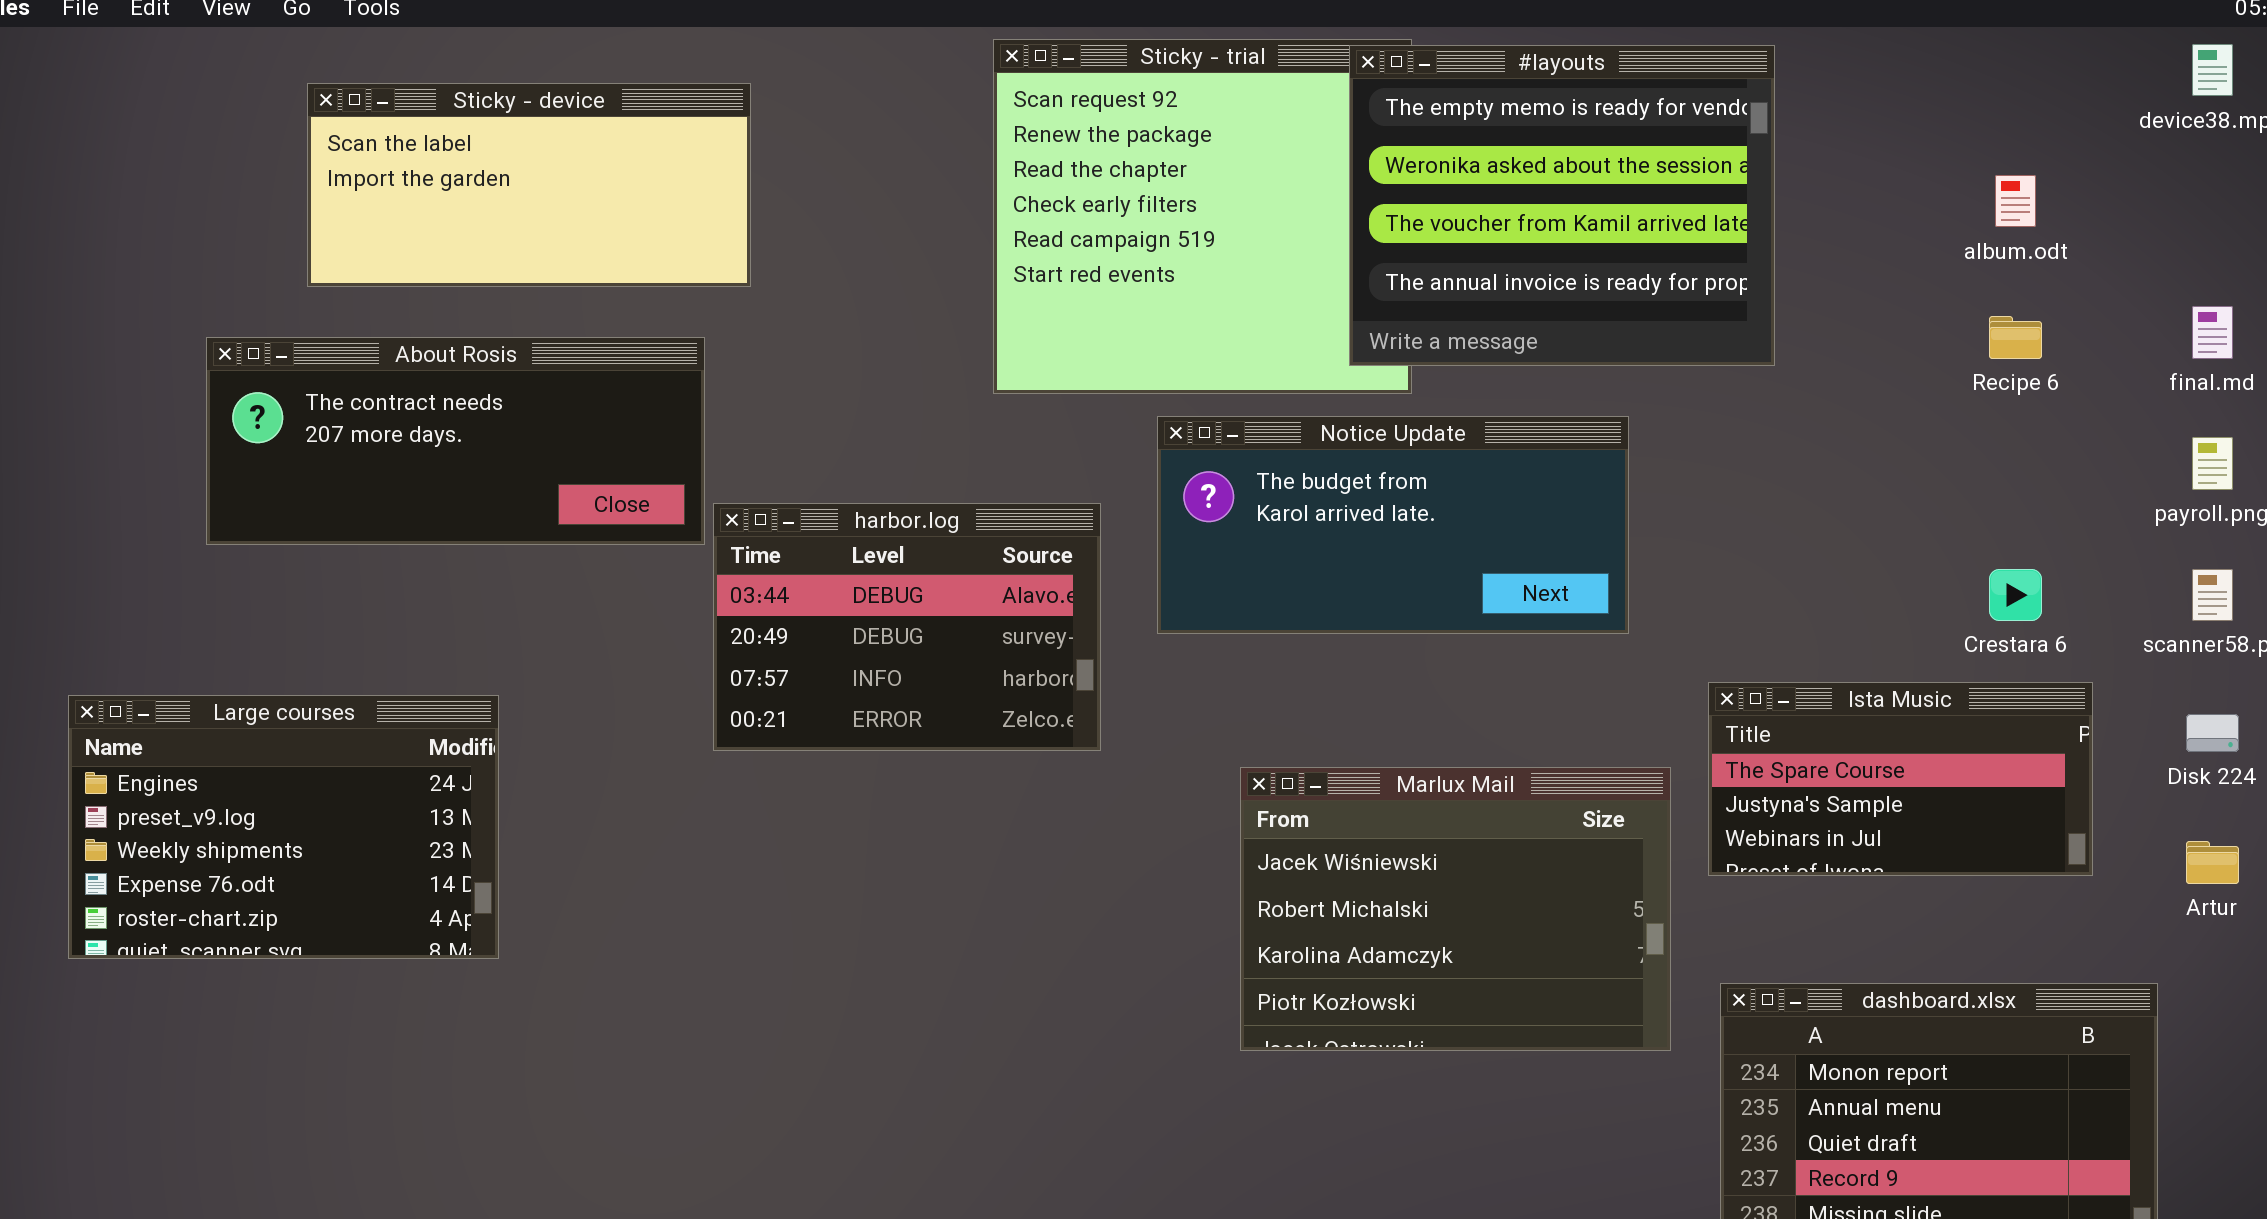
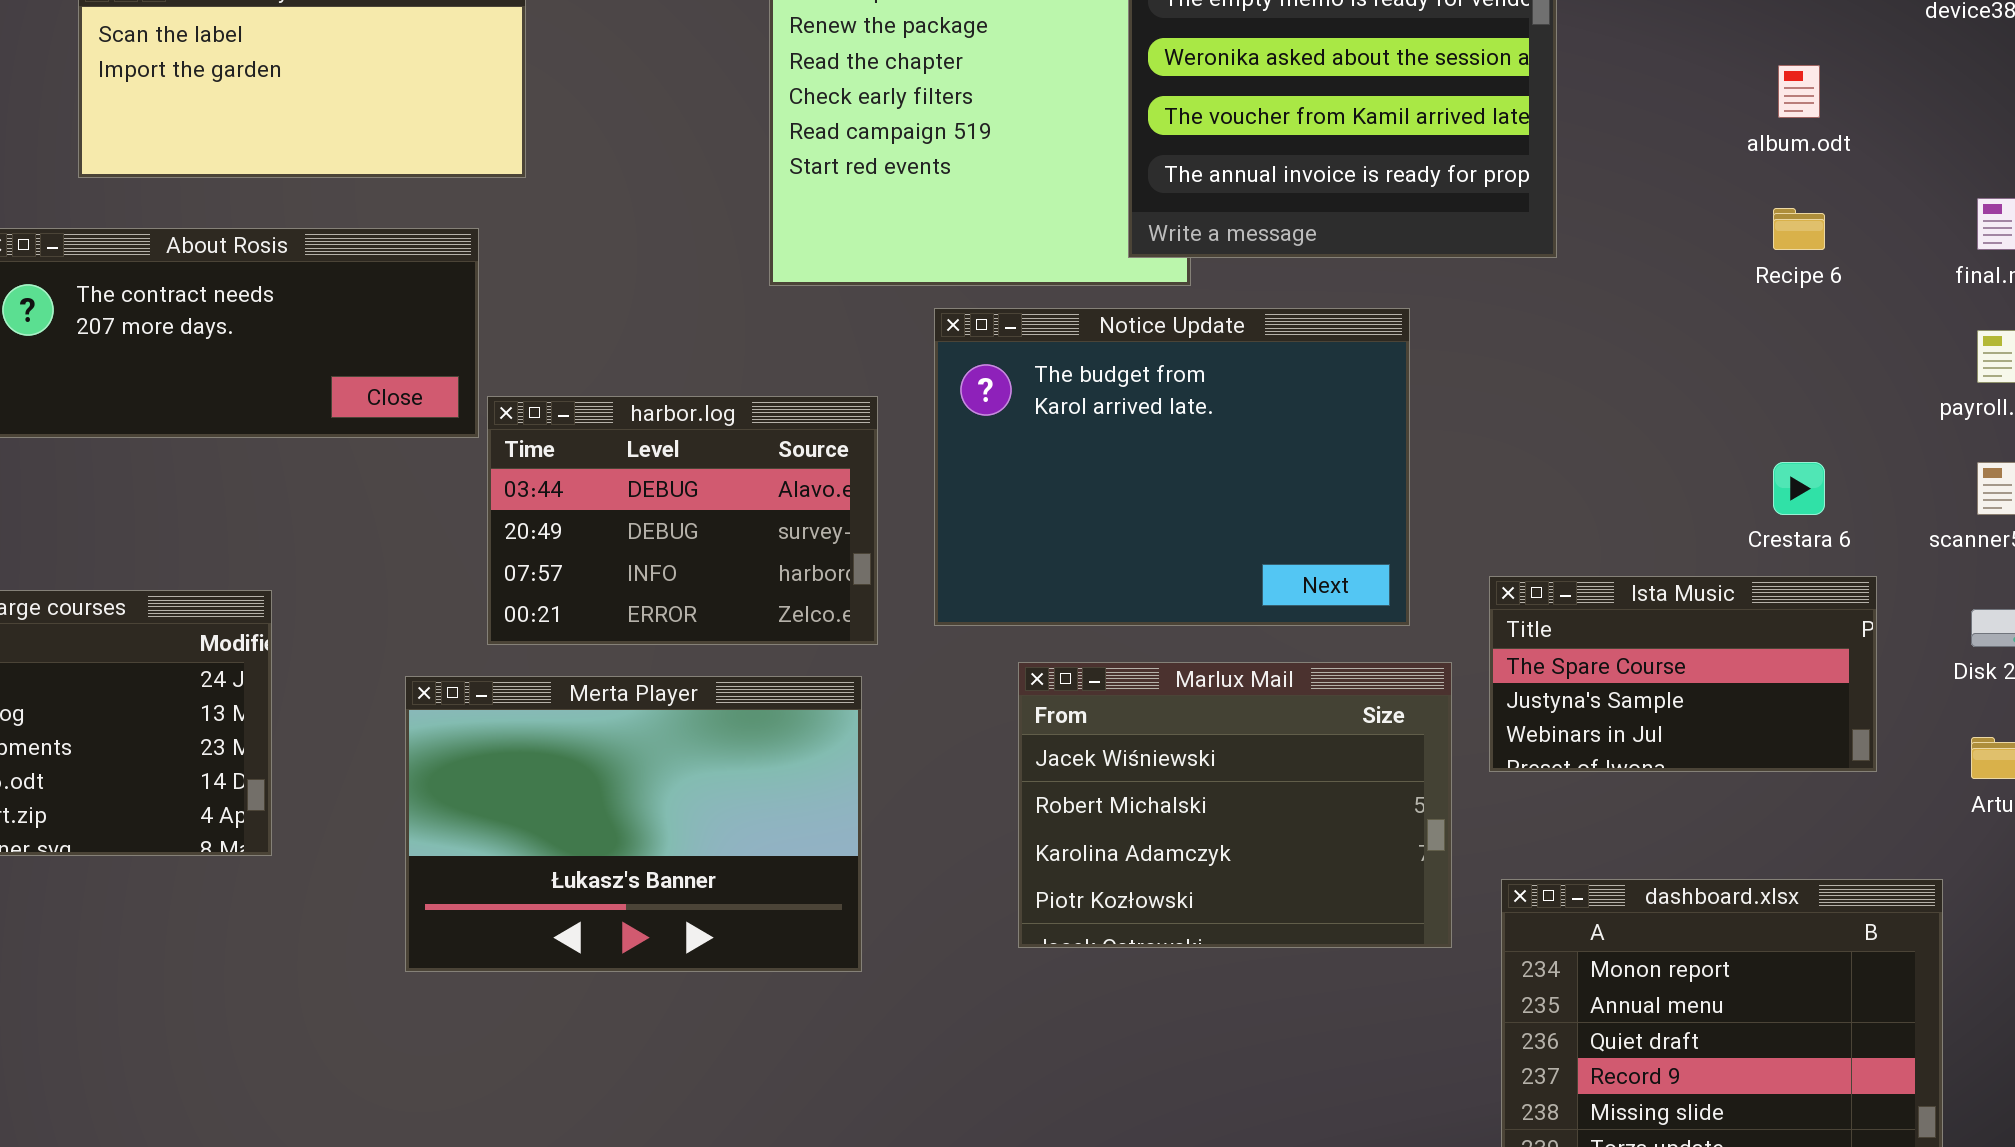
Notice Update: [1157,416,1629,634] -> [934,308,1410,626], resized
Merta Player: none -> [405,676,862,972], opened

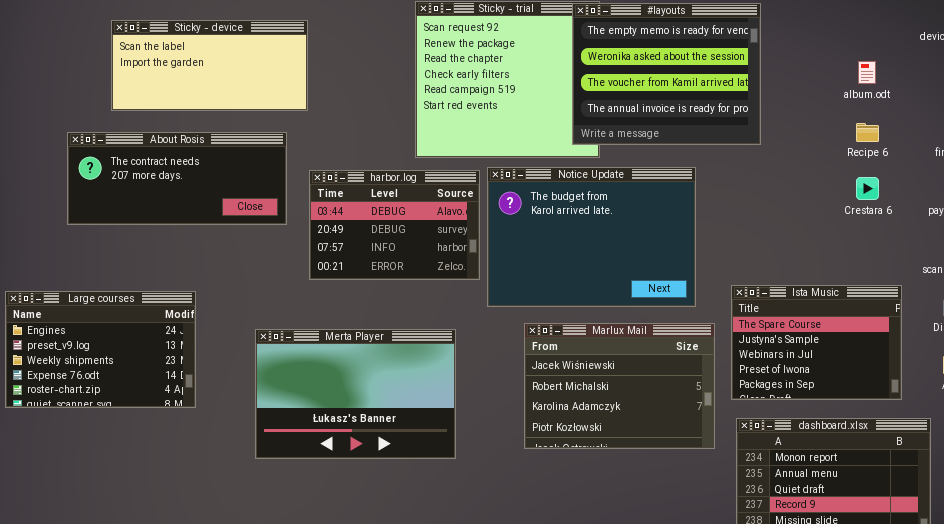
harbor.log: [487,396,878,645] -> [309,170,480,280], moved
Crestara 6: [1773,462,1825,515] -> [856,177,879,200], moved
Ista Music: [1489,576,1877,772] -> [731,285,902,400], resized

